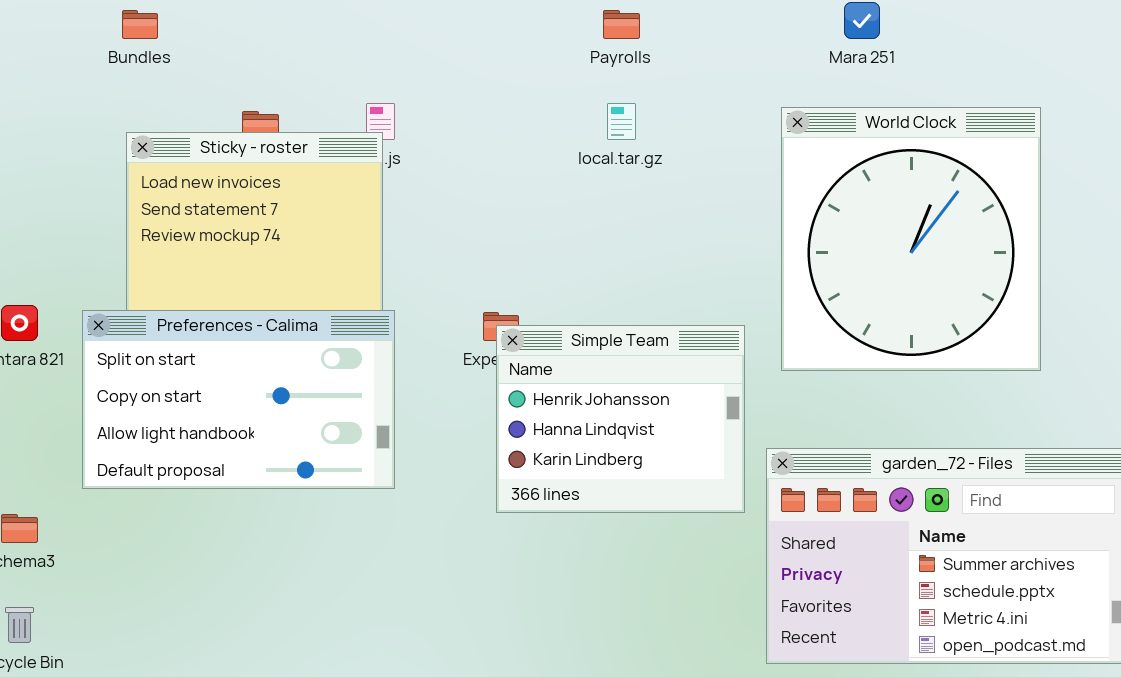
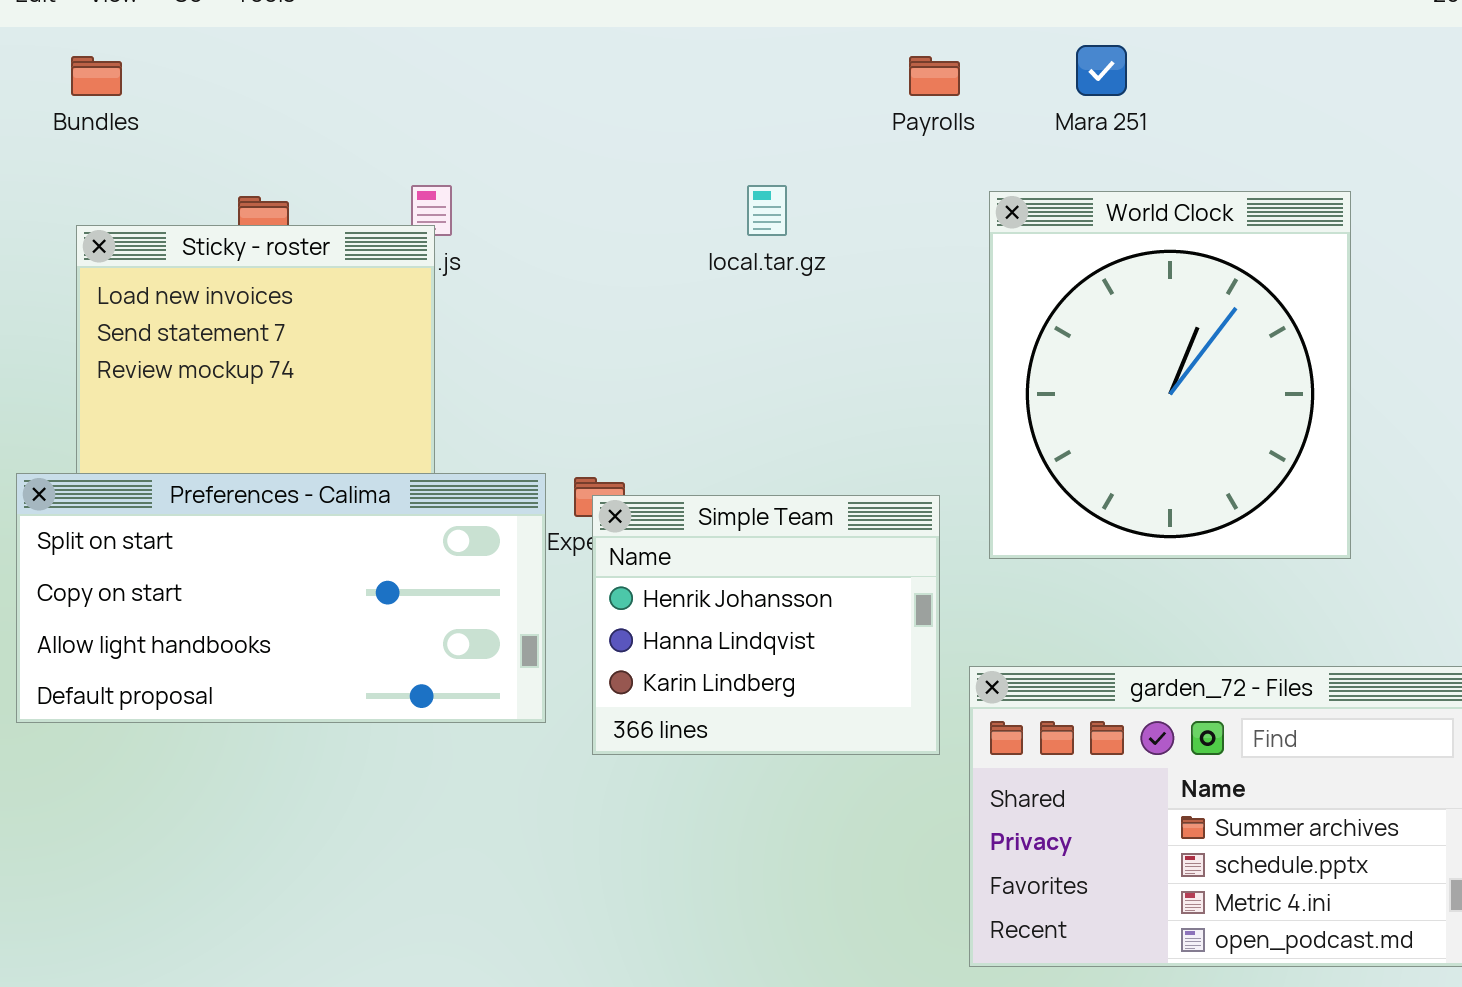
Payrolls: [603,10,640,39] -> [909,56,960,96], moved
Preferences - Calima: [82,310,395,489] -> [16,473,546,723], resized

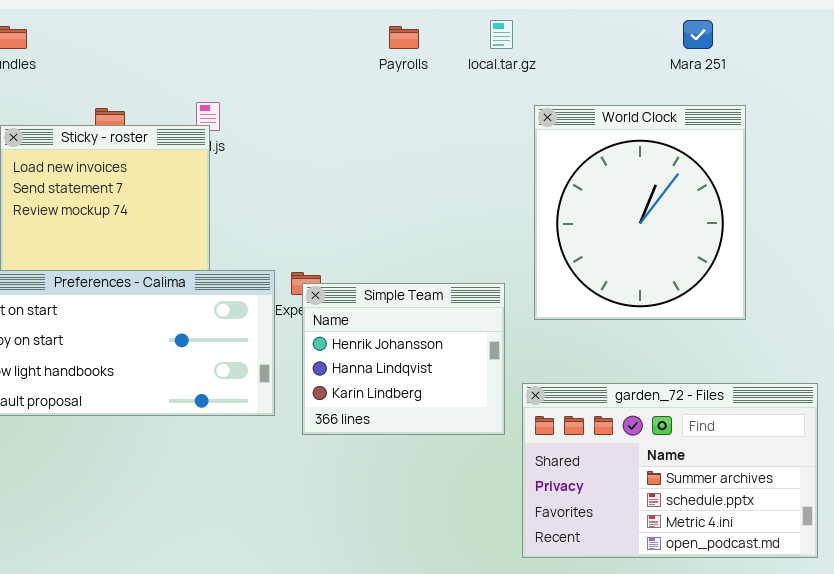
Mara 251: [1076,45,1127,96] -> [683,20,713,49], moved
Payrolls: [909,56,960,96] -> [389,26,419,49], moved
local.tar.gz: [747,185,787,236] -> [490,20,513,49], moved

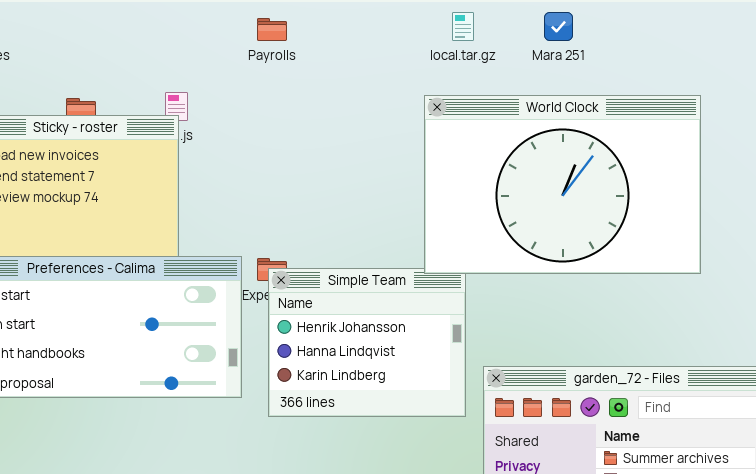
Mara 251: [683,20,713,49] -> [544,12,573,41], moved
Payrolls: [389,26,419,49] -> [257,18,287,41], moved
World Clock: [534,105,746,320] -> [424,95,701,274], resized

